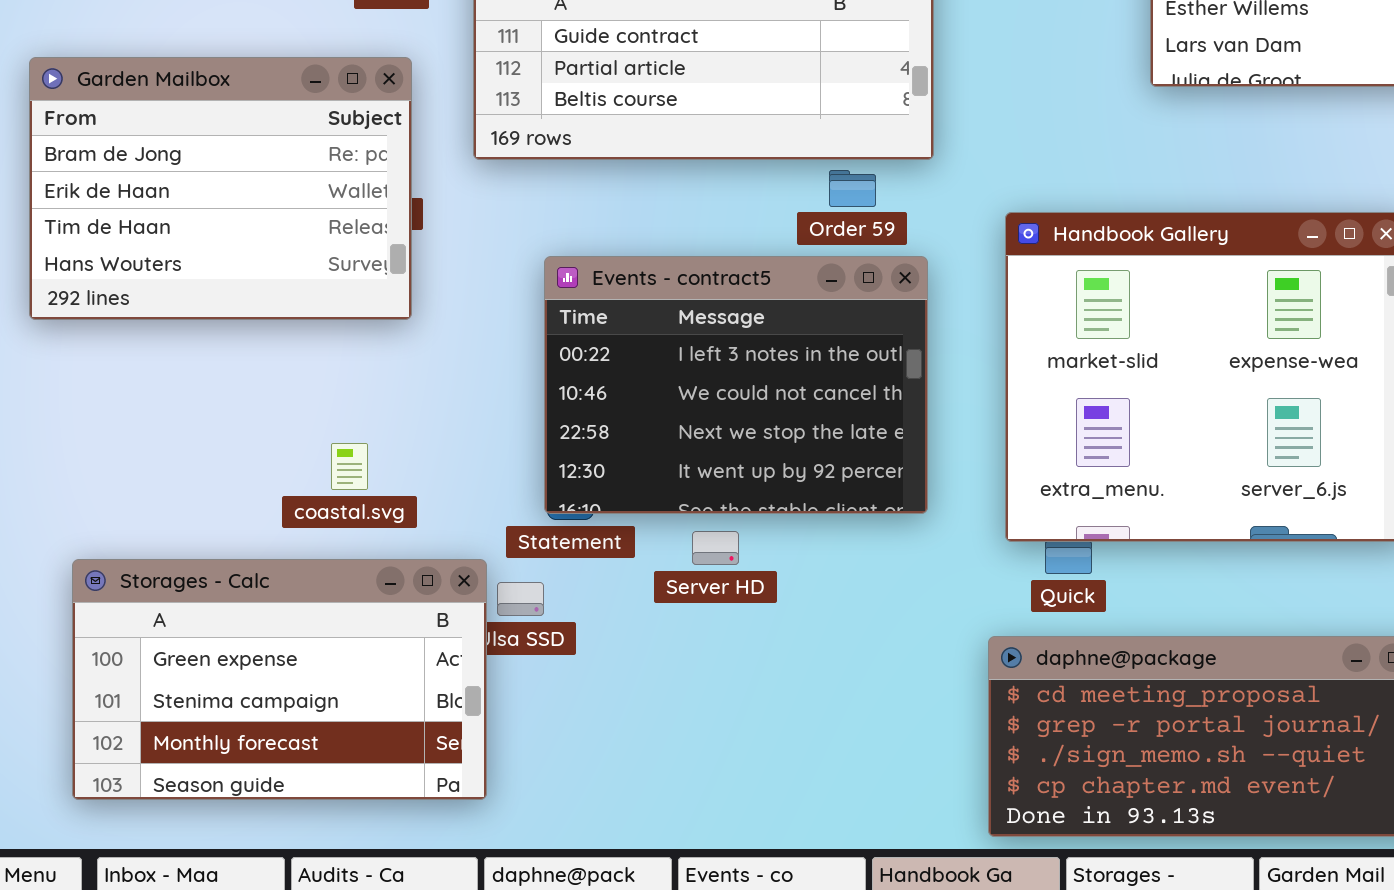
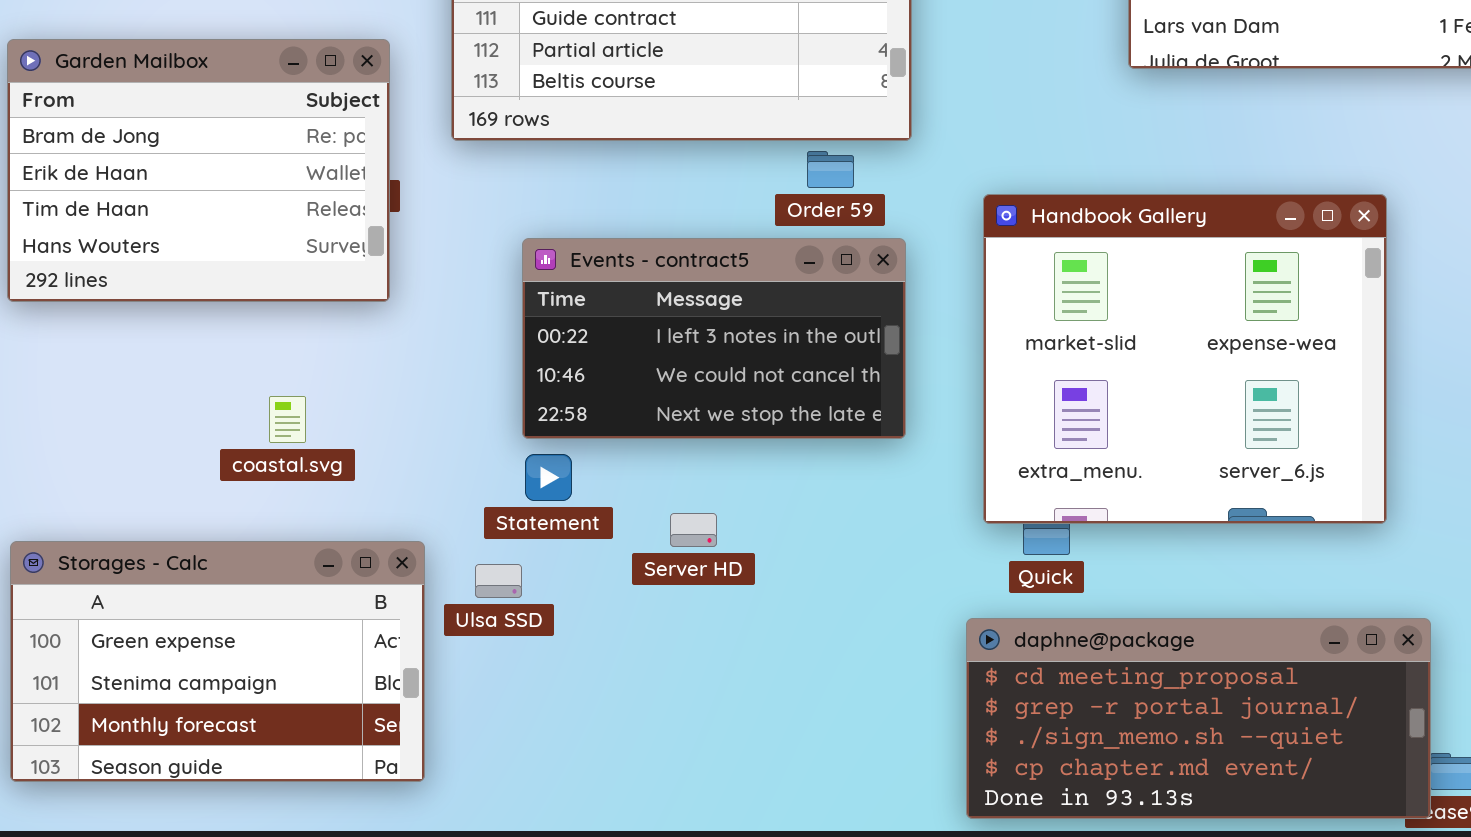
Events - contract5: [544,256,928,514] -> [522,238,906,439], resized
coastal.svg: [331,443,368,490] -> [269,396,306,443], moved
Storages - Calc: [72,559,487,800] -> [10,541,425,782], moved

